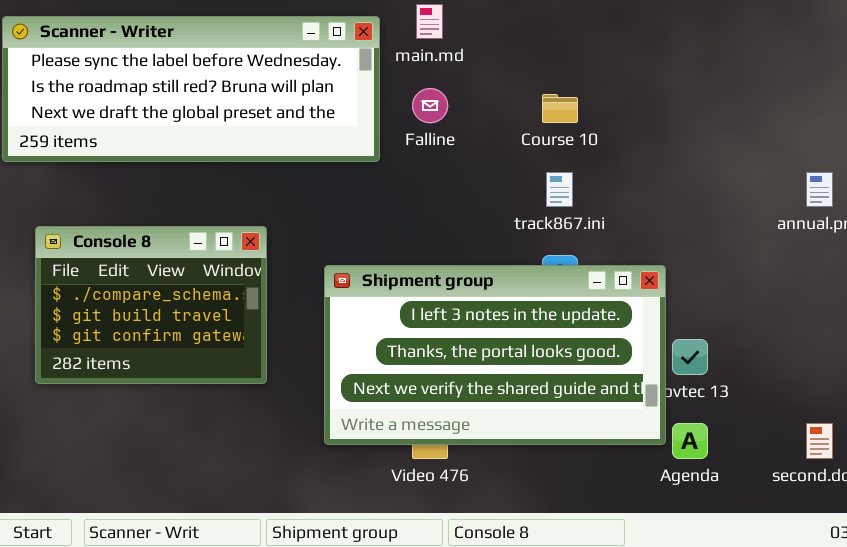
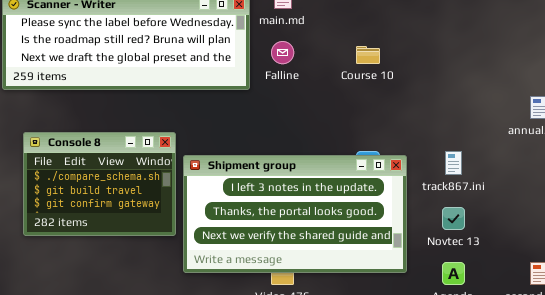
track867.ini: [546,172,573,207] -> [445,151,462,175], moved
Shipment group: [324,265,666,445] -> [183,155,407,273], moved

